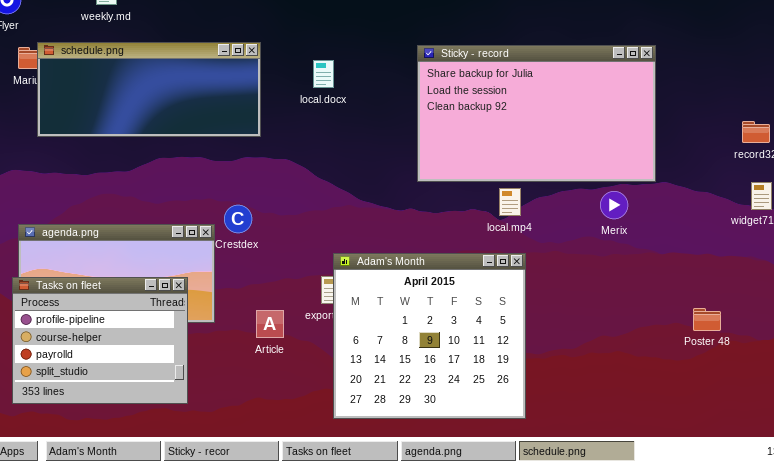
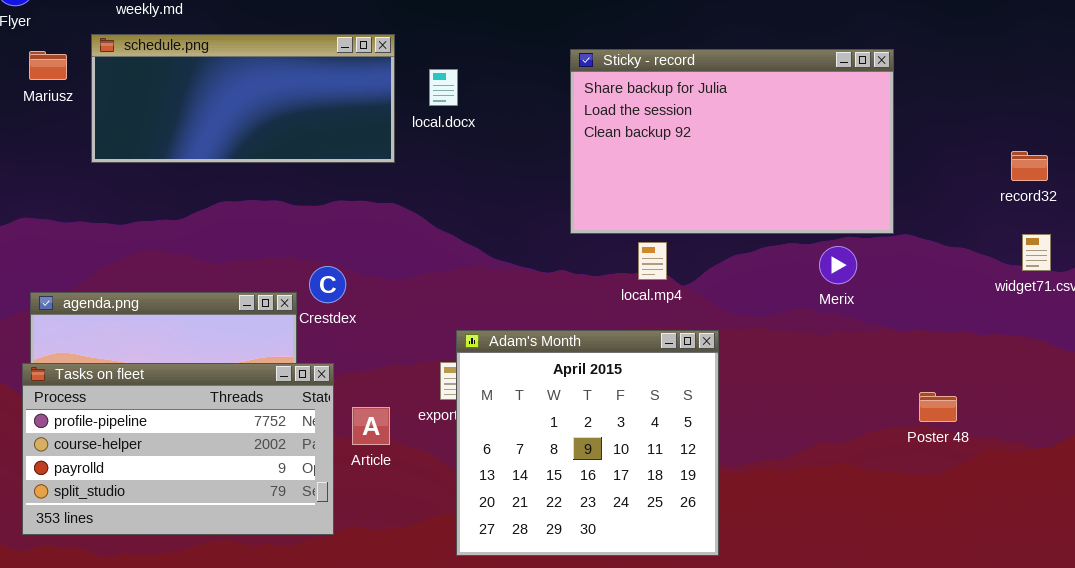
schedule.png: [37,42,261,137] -> [91,34,395,163], moved
local.mp4: [499,188,521,216] -> [638,242,667,280], moved
Tasks on fleet: [12,277,188,404] -> [22,363,334,535], resized
Poster 48: [693,308,721,331] -> [919,392,957,422], moved

